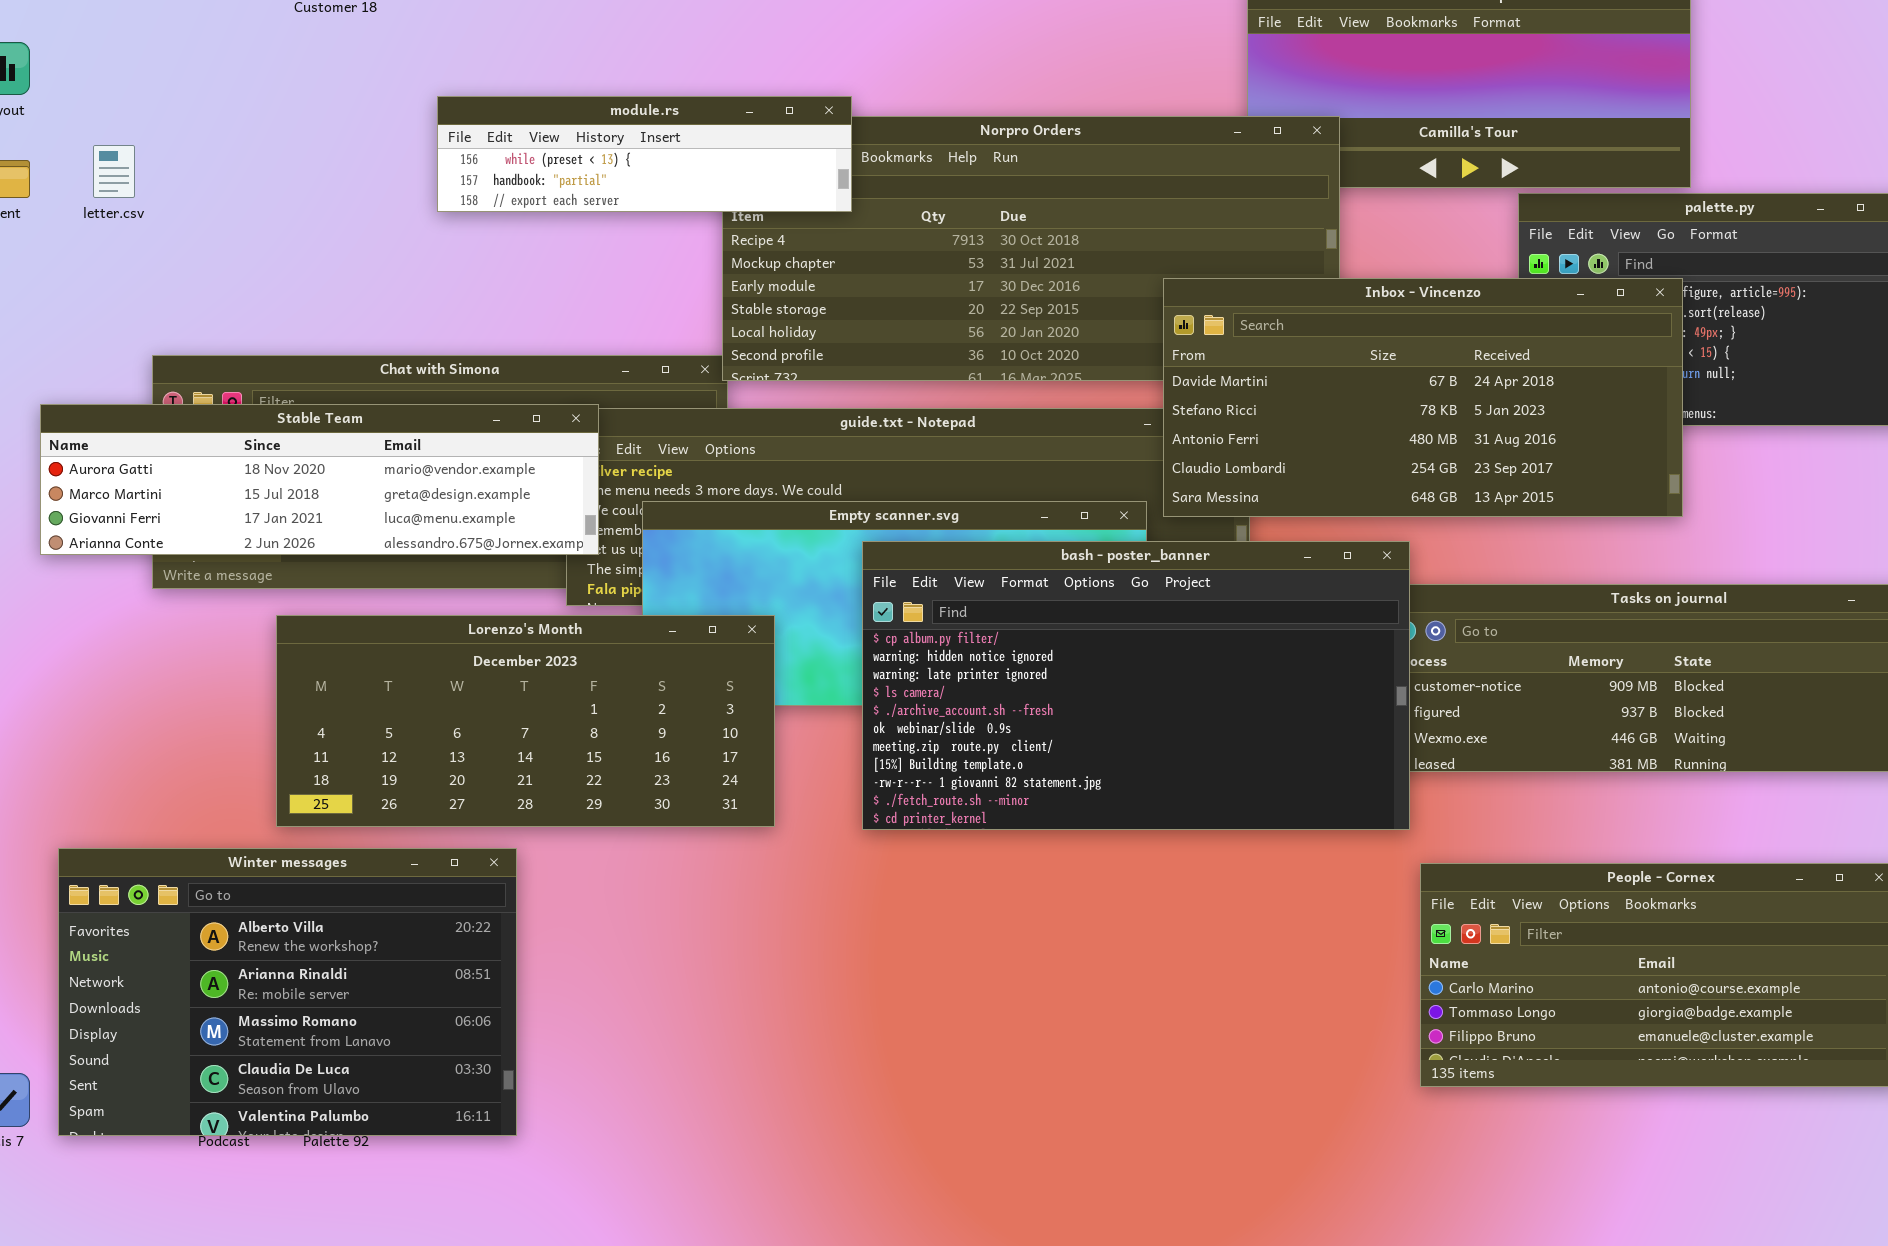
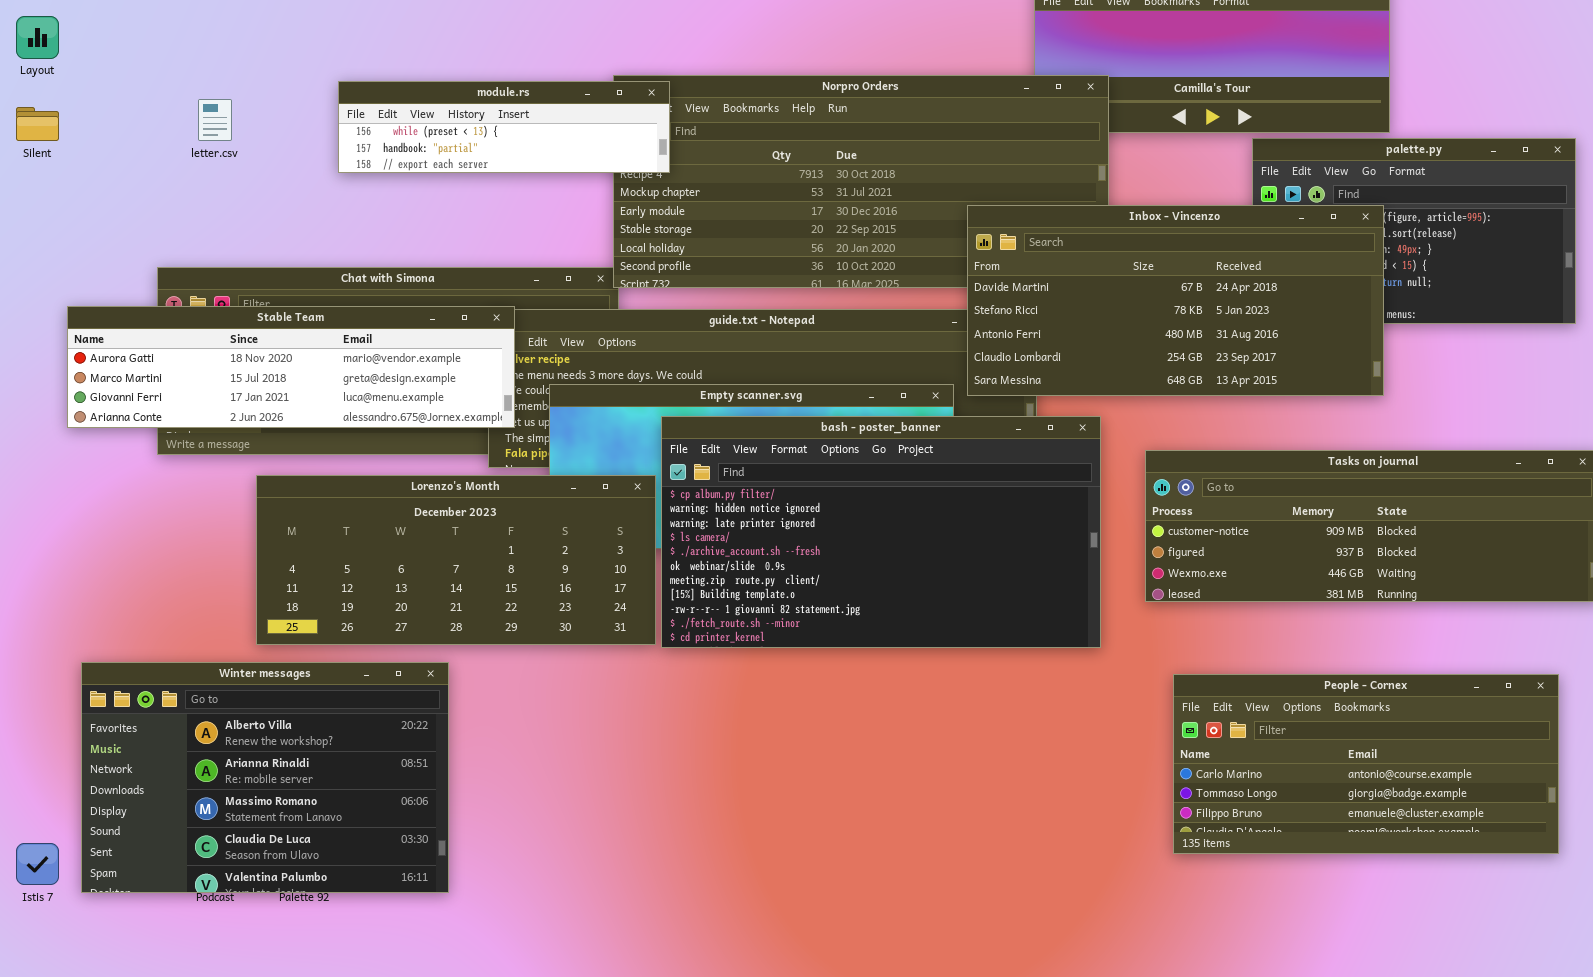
module.rs: [437,96,852,212] -> [338,81,670,173], moved
letter.csv: [93,145,135,198] -> [198,99,232,141], moved
bash - poster_banner: [862,541,1410,830] -> [661,416,1101,648], moved

